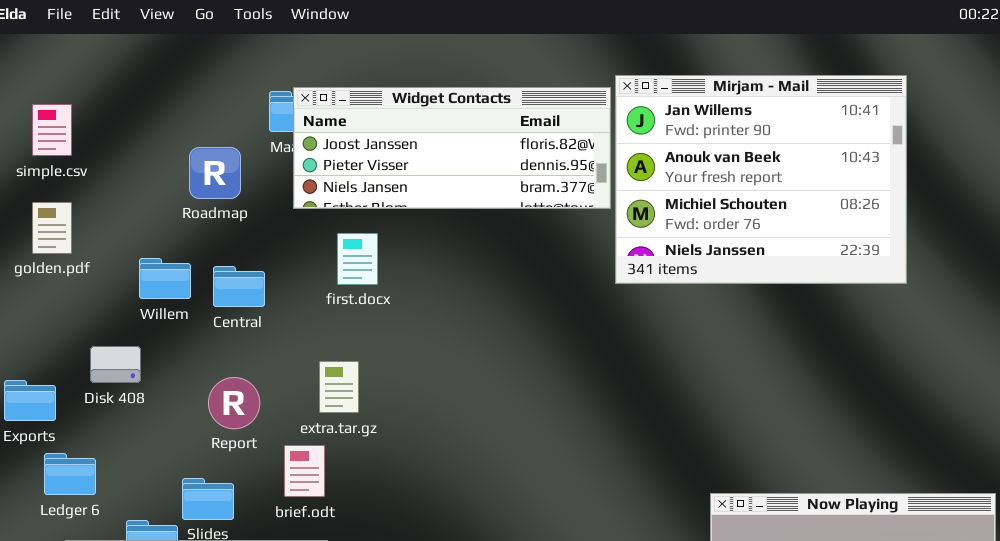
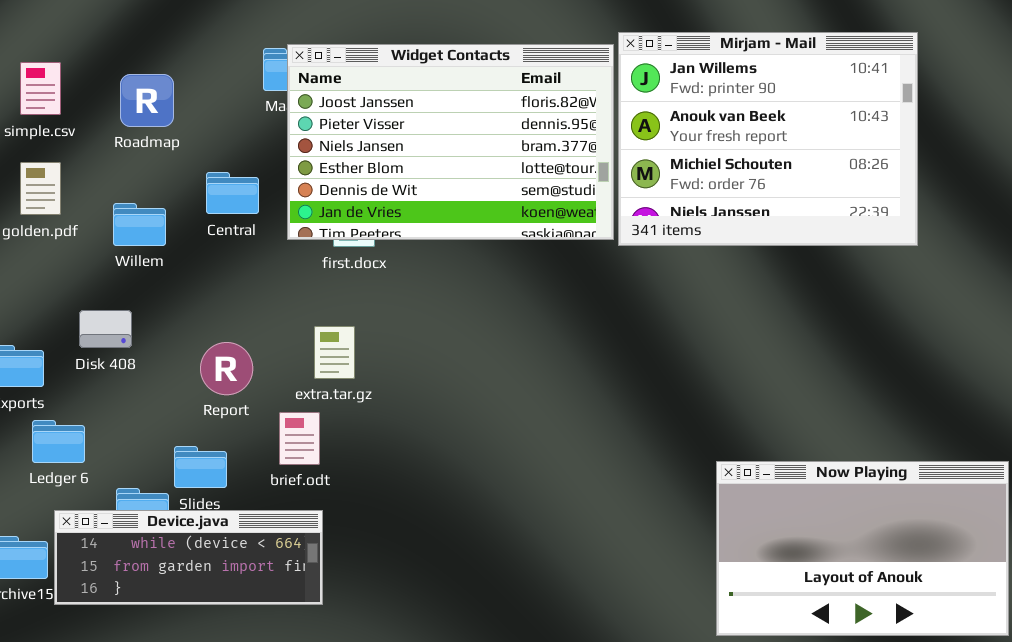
Widget Contacts: [293,87,611,209] -> [287,44,614,240], resized
Roadmap: [189,147,241,199] -> [120,74,174,127], moved
Willem: [139,258,191,299] -> [113,203,166,246], moved
Central: [213,266,265,307] -> [206,172,259,214], moved

